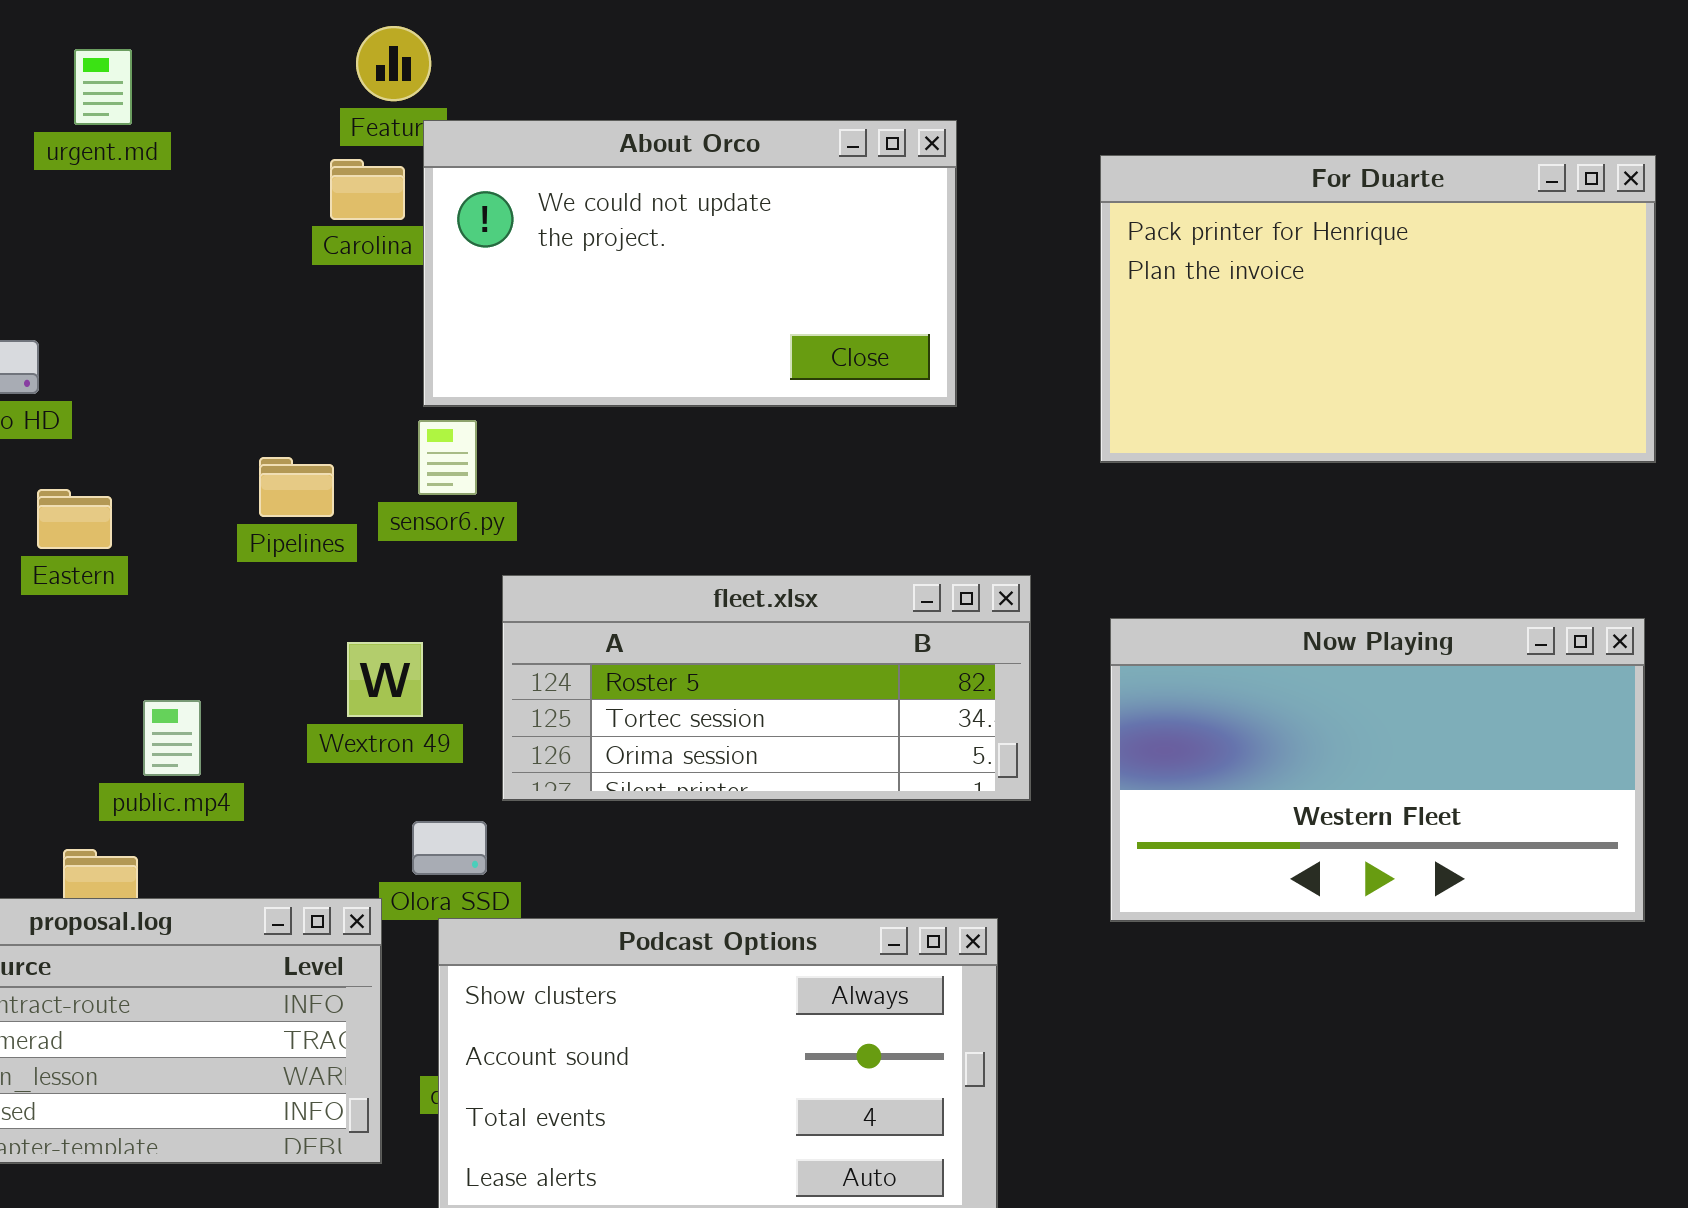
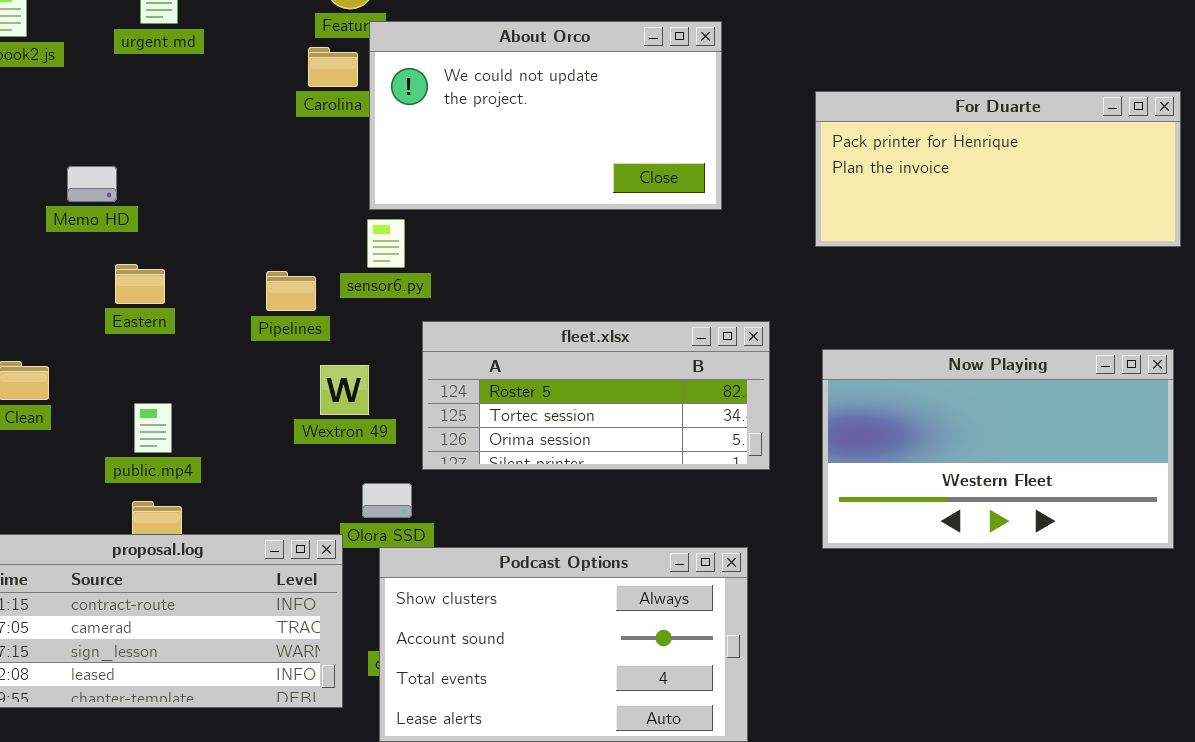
For Duarte: [1100,155,1656,463] -> [815,91,1181,247], resized
Pipelines: [259,457,334,517] -> [266,271,316,311], moved
public.mp4: [143,700,201,776] -> [134,403,172,453], moved

